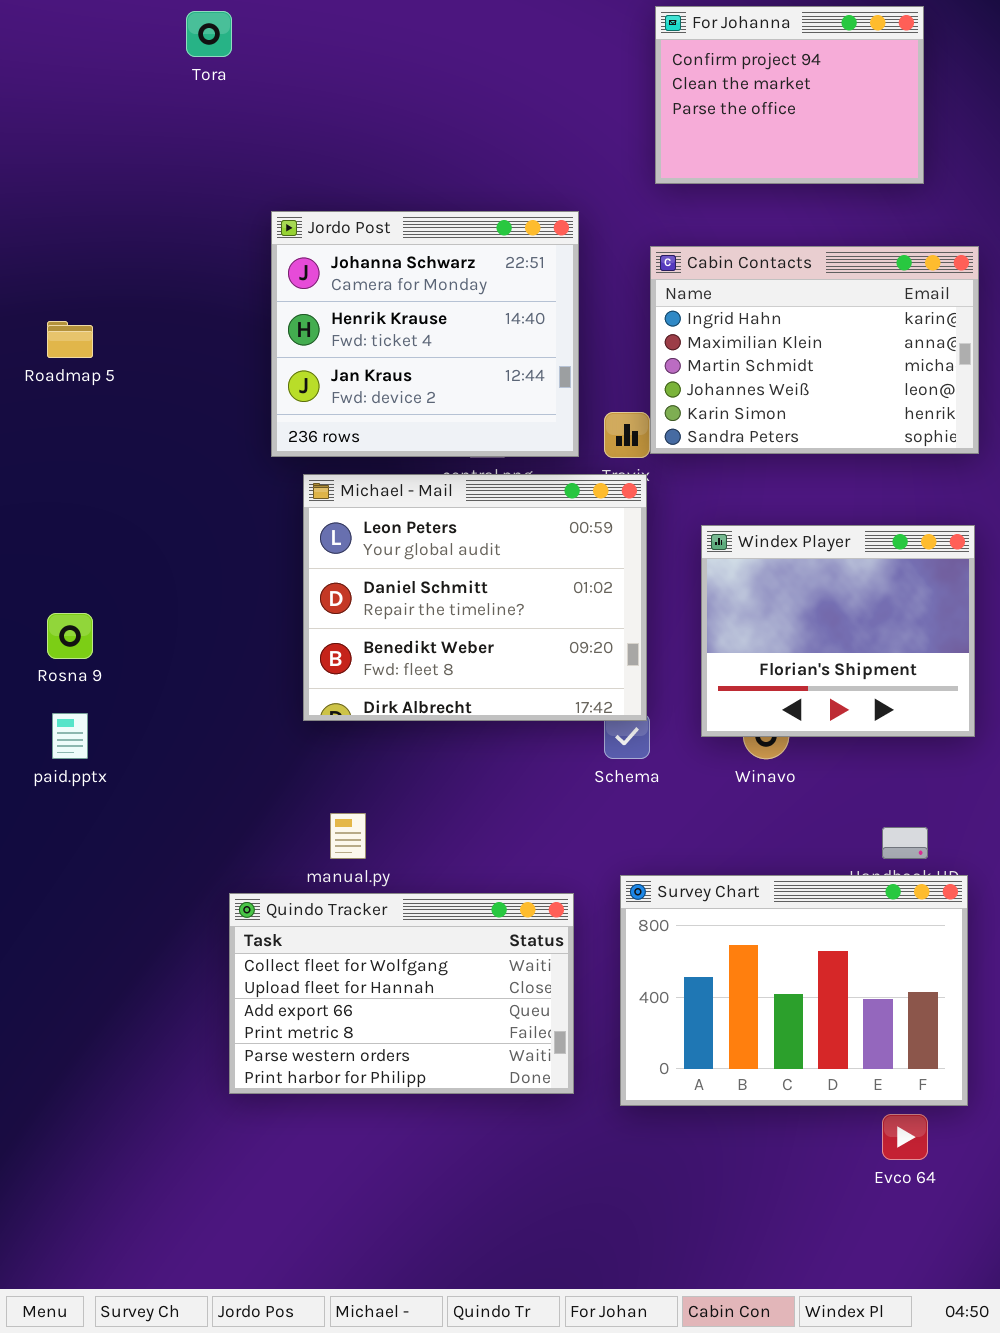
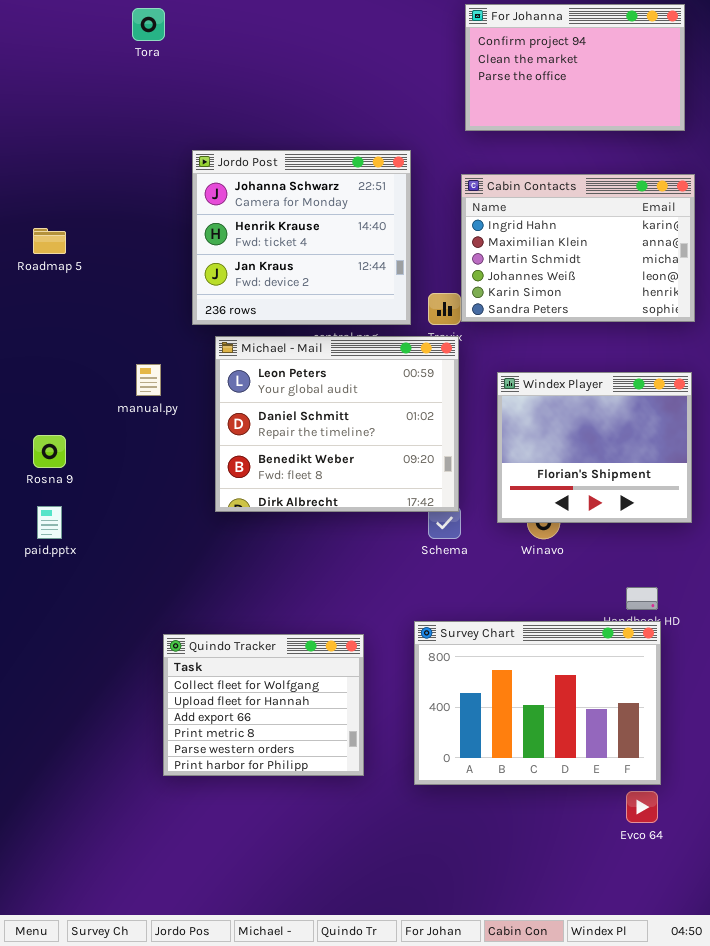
For Johanna: [655,6,924,184] -> [465,4,685,131], resized
manual.py: [330,813,366,859] -> [136,364,161,396], moved
Survey Chart: [620,875,968,1106] -> [414,621,661,785], moved
Quindo Tracker: [229,893,574,1094] -> [163,634,364,776], resized

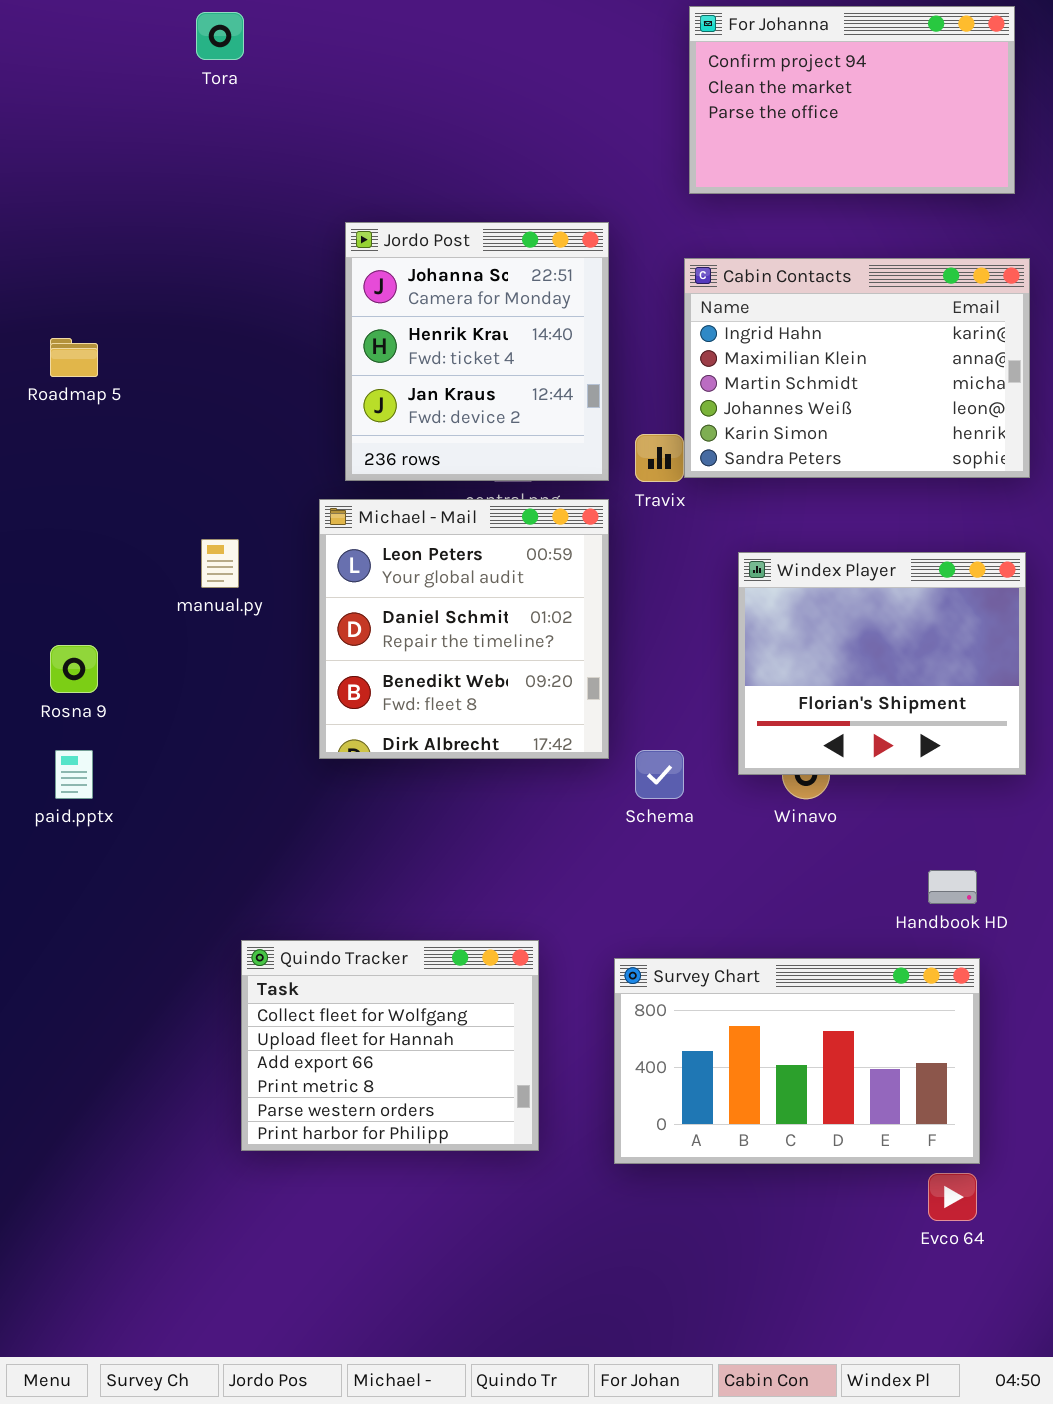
Jordo Post: [192,150,411,325] -> [345,222,609,481], resized
Michael - Mail: [215,336,459,512] -> [319,499,609,759], resized
Survey Chart: [414,621,661,785] -> [614,958,980,1164], resized

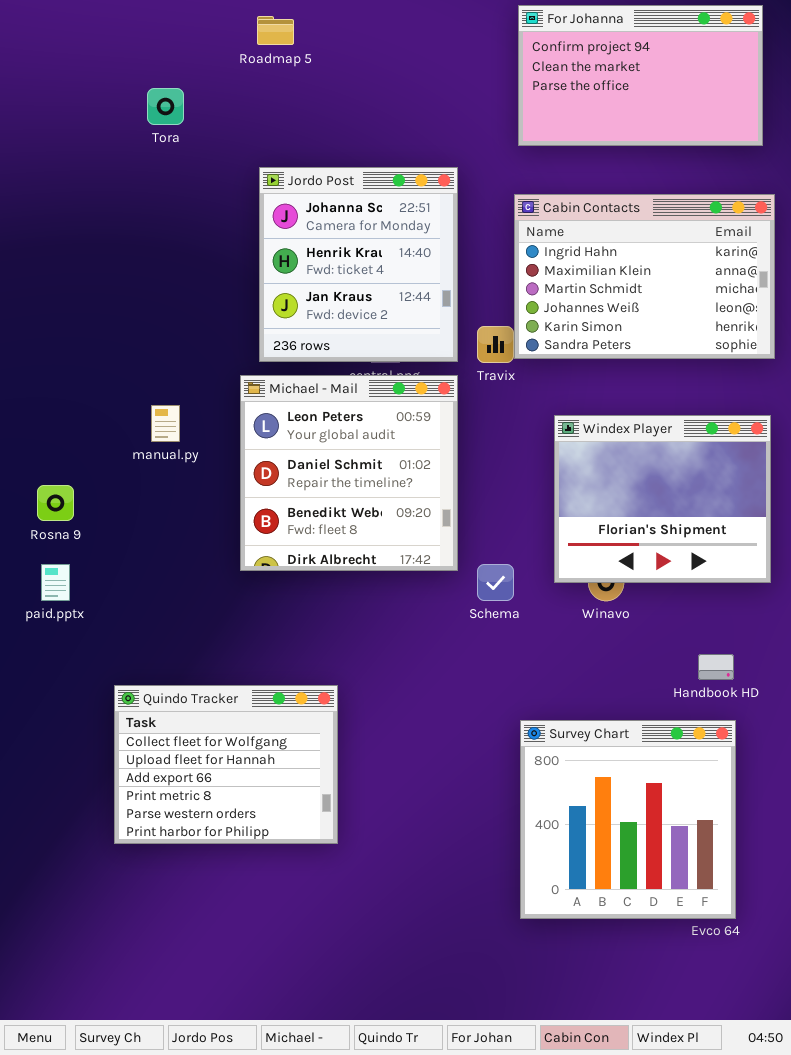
Tora: [196,12,244,60] -> [147,88,184,125], moved
Roadmap 5: [50,338,98,377] -> [257,16,294,45], moved
Quindo Tracker: [241,940,539,1151] -> [114,685,338,844], moved
Survey Chart: [614,958,980,1164] -> [520,720,736,919], resized

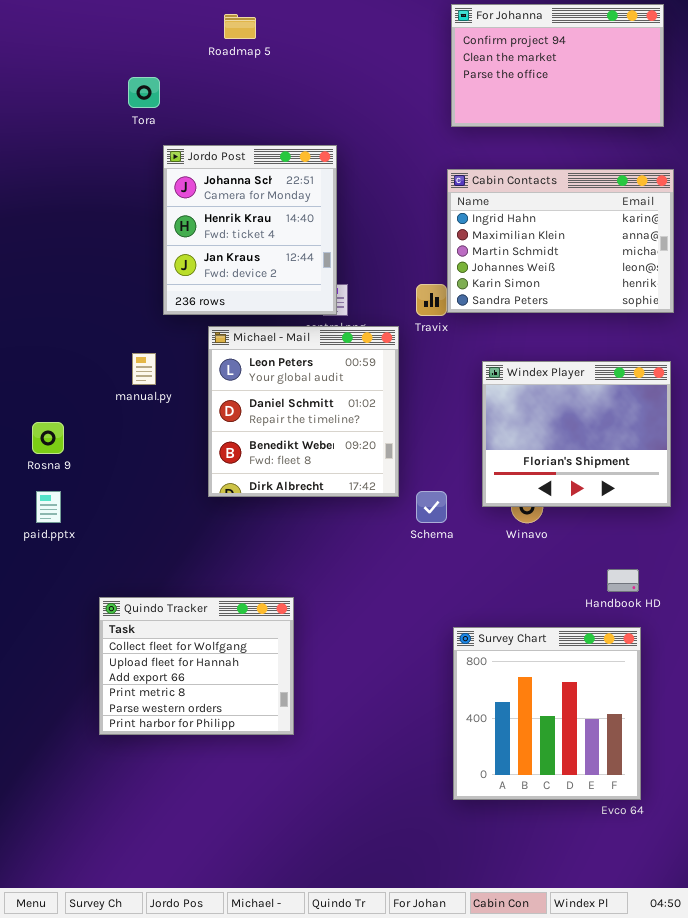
Jordo Post: [259,167,458,362] -> [163,145,337,315], moved

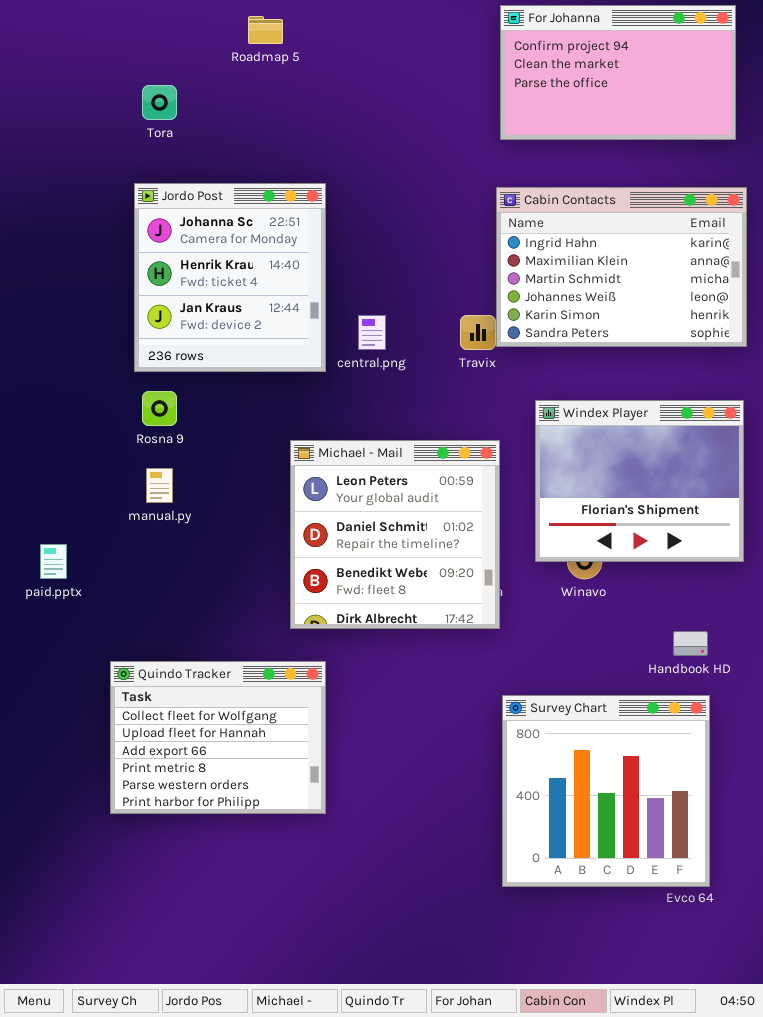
Jordo Post: [163,145,337,315] -> [134,183,326,372], moved
Michael - Mail: [208,326,399,497] -> [290,440,500,629], moved
manual.py: [132,353,156,385] -> [146,468,173,503], moved
Rosna 9: [32,422,64,454] -> [142,391,177,426], moved

